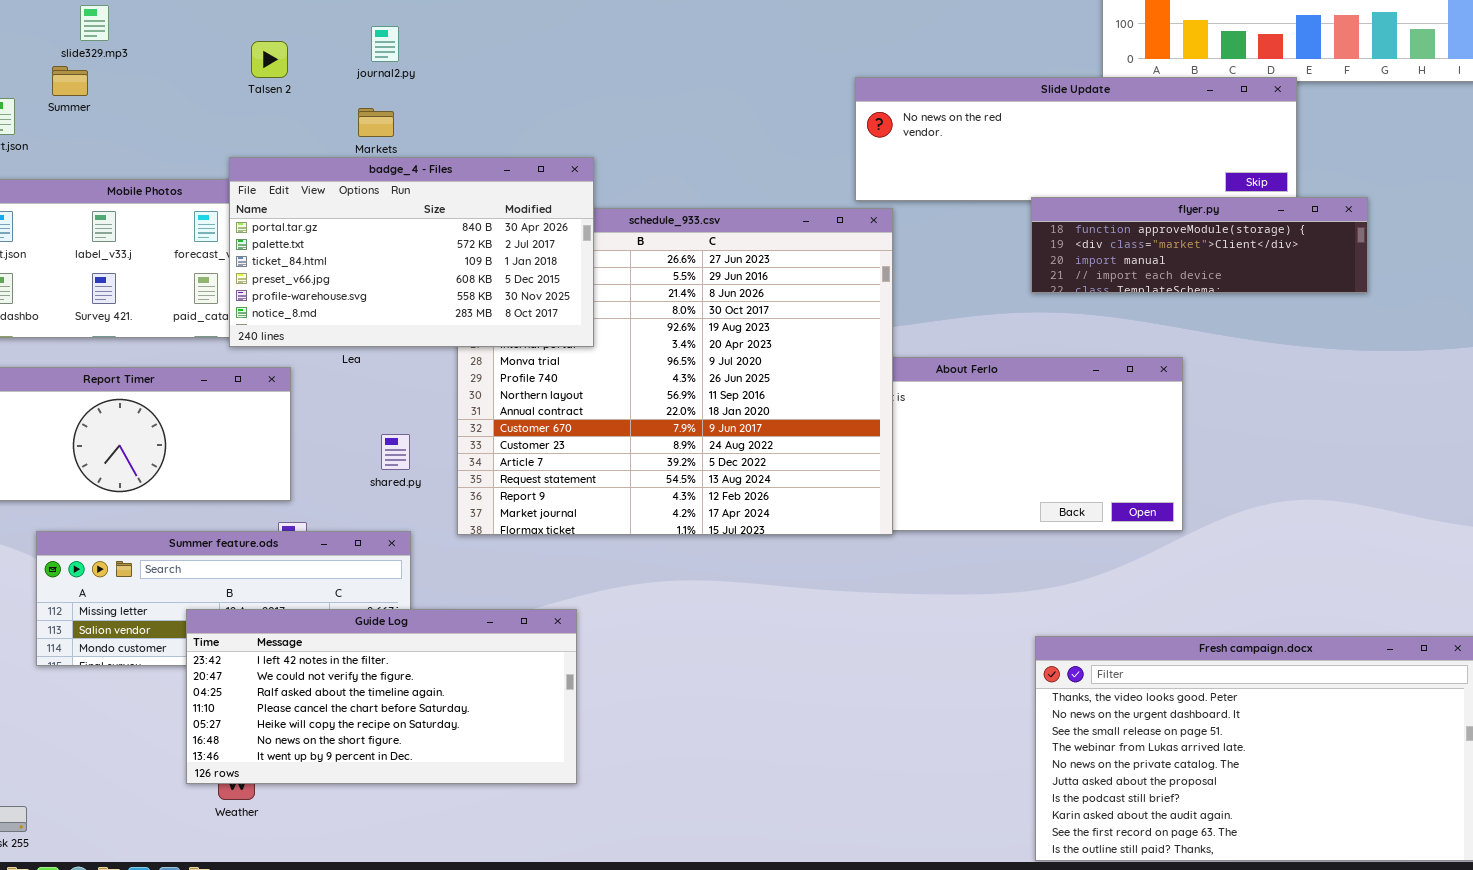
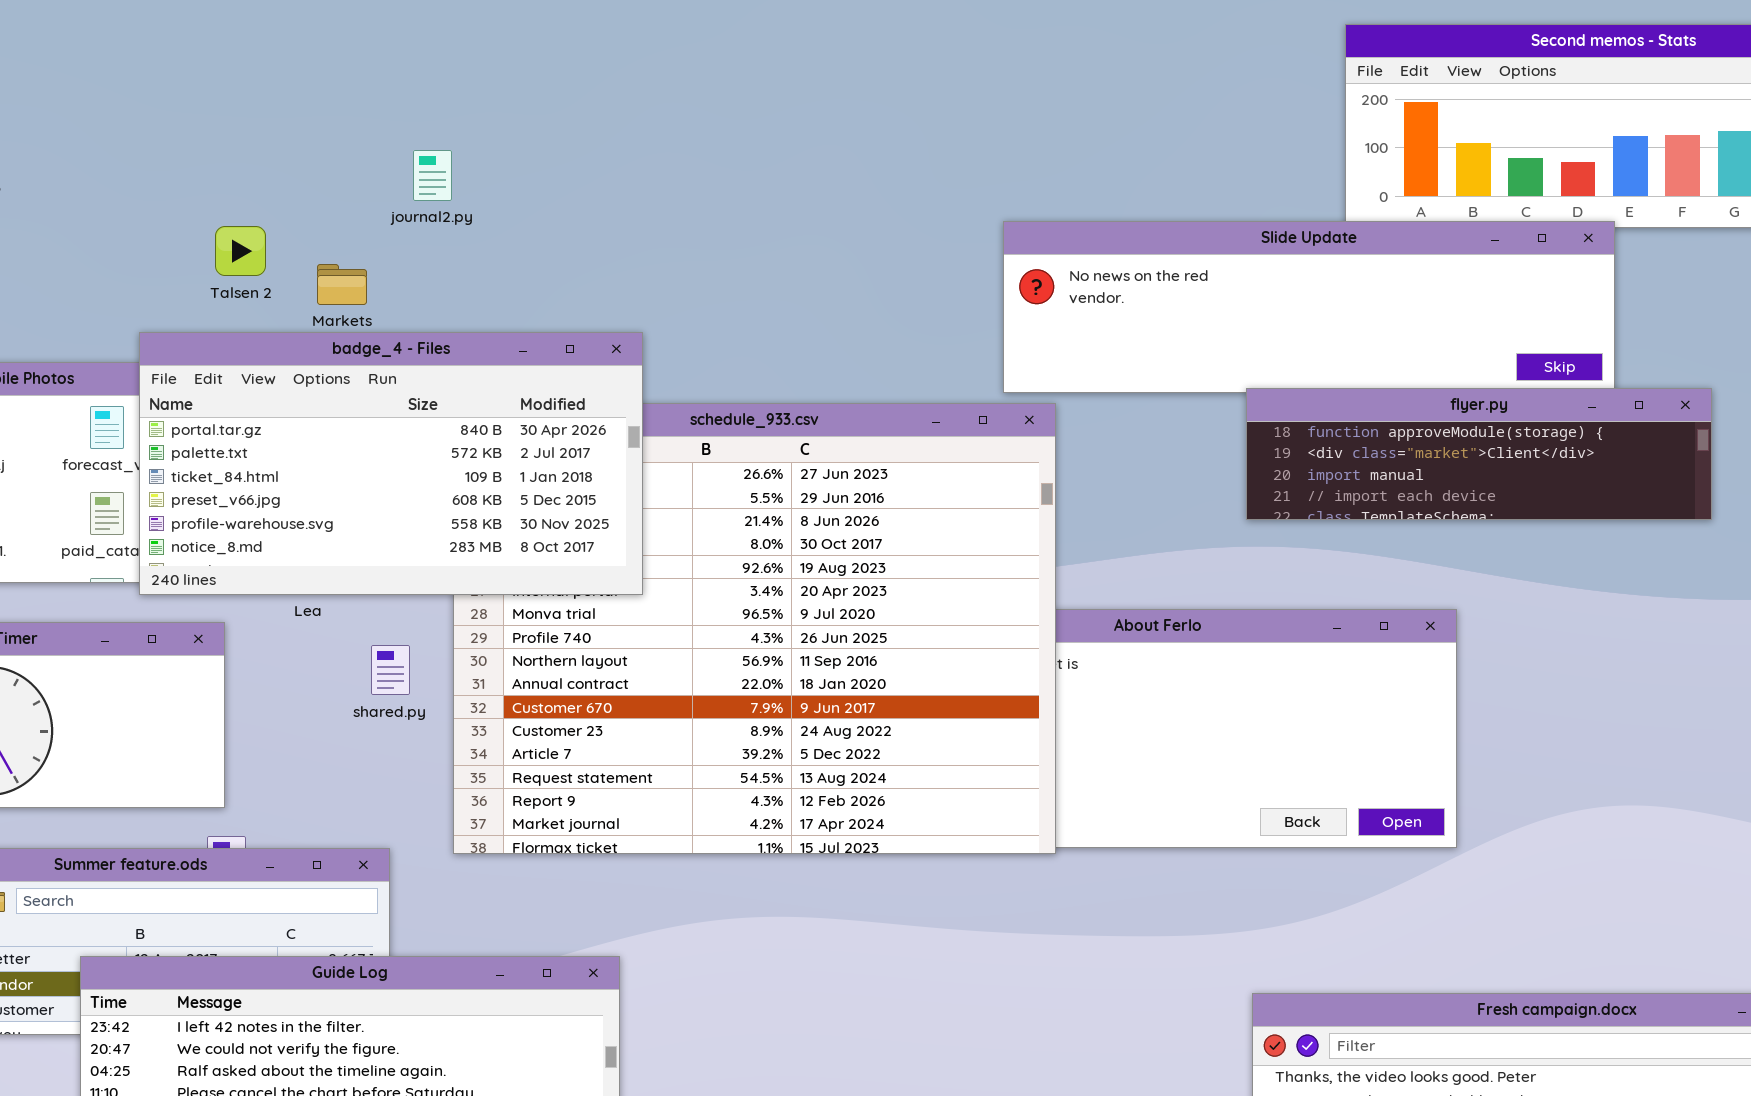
journal2.py: [371,26,399,62] -> [413,150,452,201], moved
Talsen 2: [251,41,288,78] -> [215,226,266,276], moved
shared.py: [381,434,410,470] -> [371,645,410,695], moved

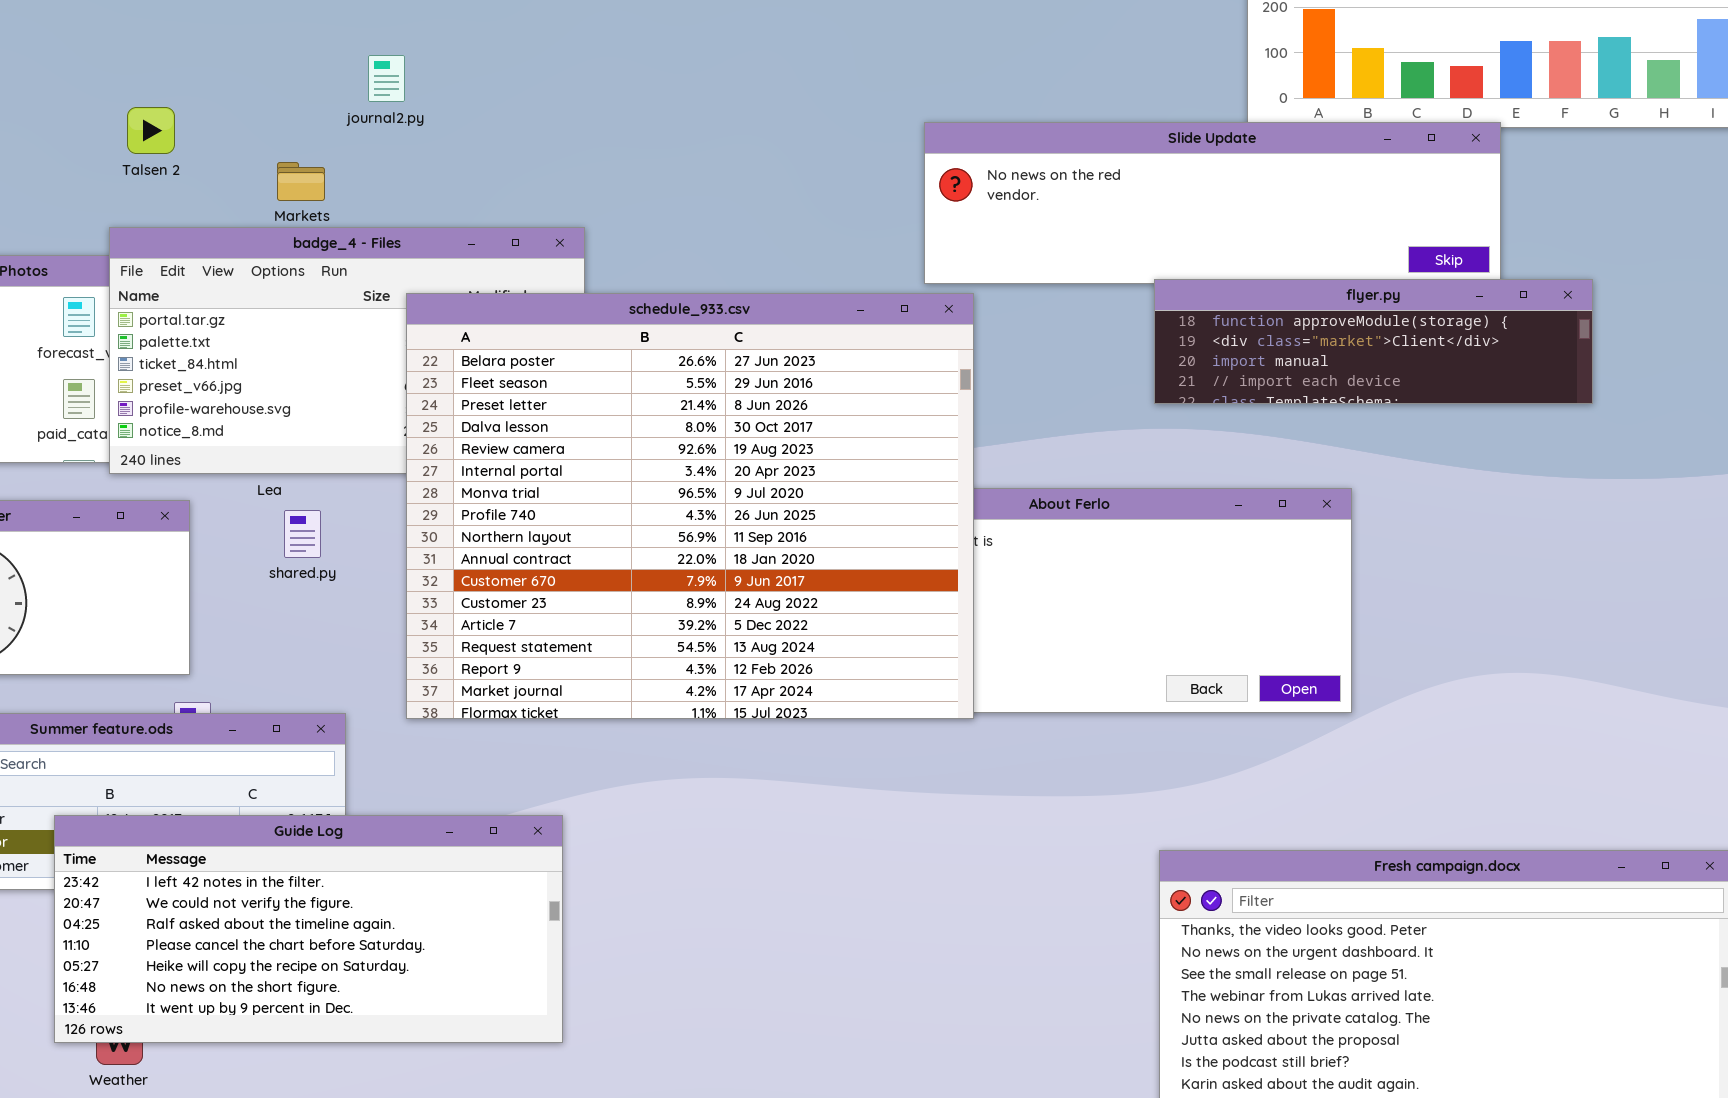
Talsen 2: [215,226,266,276] -> [127,107,175,154], moved
schedule_933.csv: [453,403,1056,854] -> [406,293,974,719], raised
shared.py: [371,645,410,695] -> [284,510,321,558], moved

